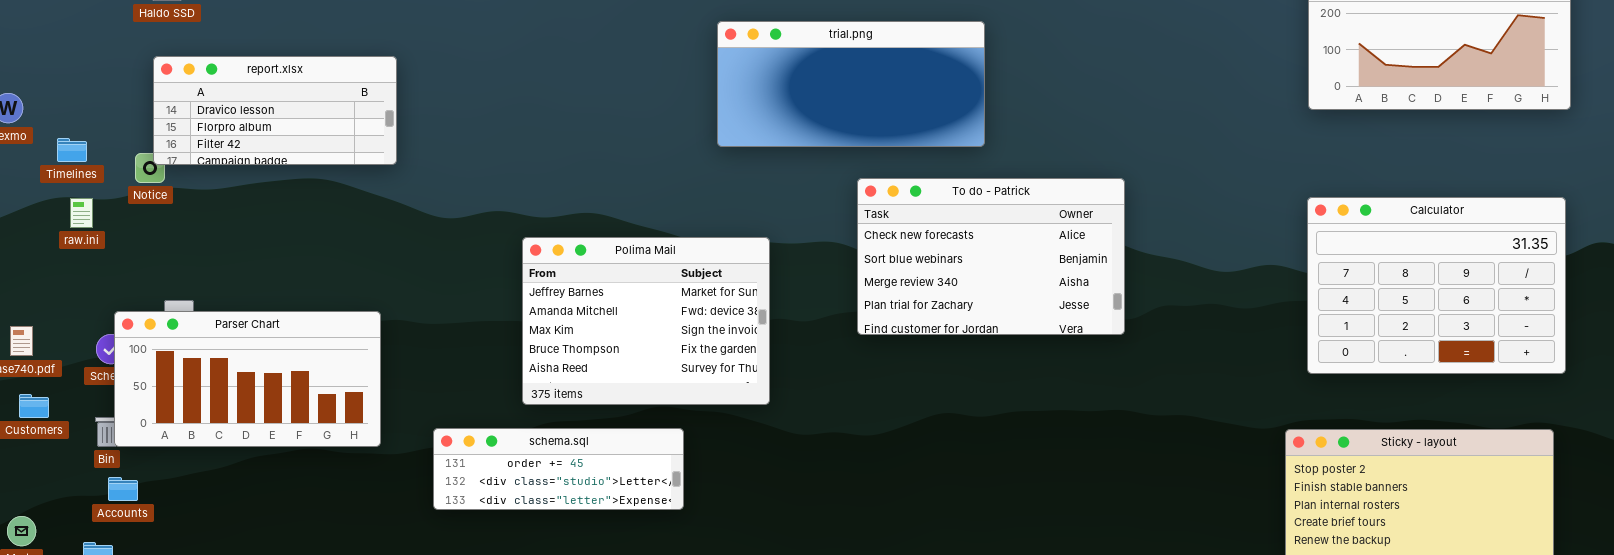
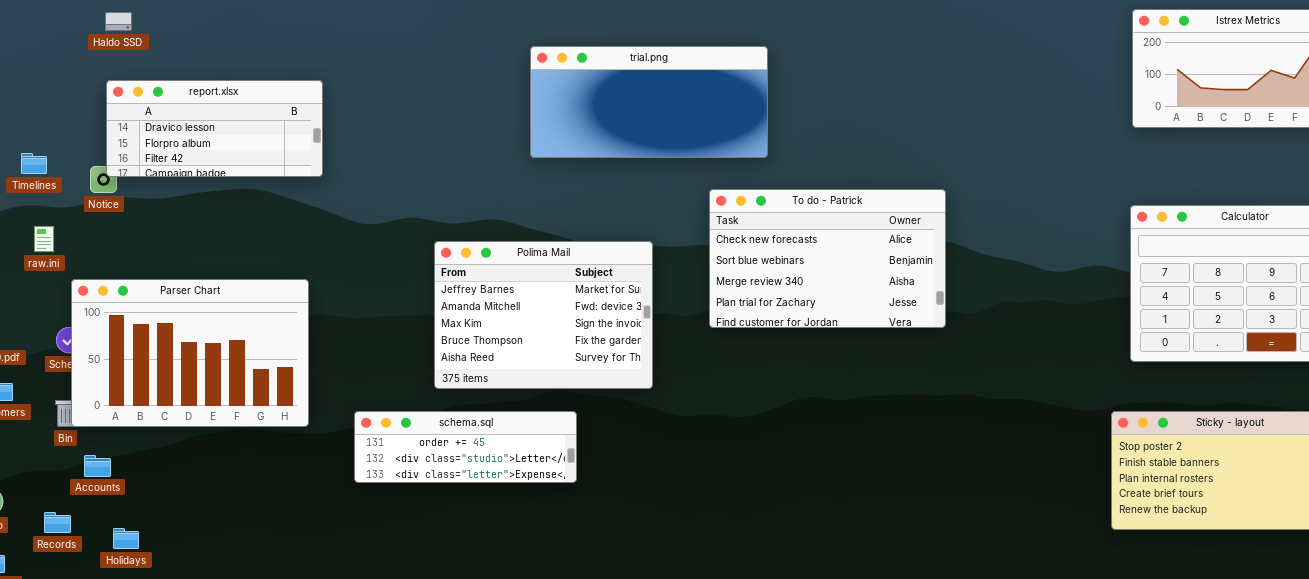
trial.png: [717,21,985,147] -> [530,46,768,158], moved
To do - Patrick: [857,178,1125,335] -> [709,189,946,328], moved
raw.ini: [70,198,93,228] -> [34,226,54,252], moved
Parser Chart: [114,311,381,447] -> [71,279,309,427], resized
Accounts: [108,477,138,501] -> [84,455,111,477], moved

